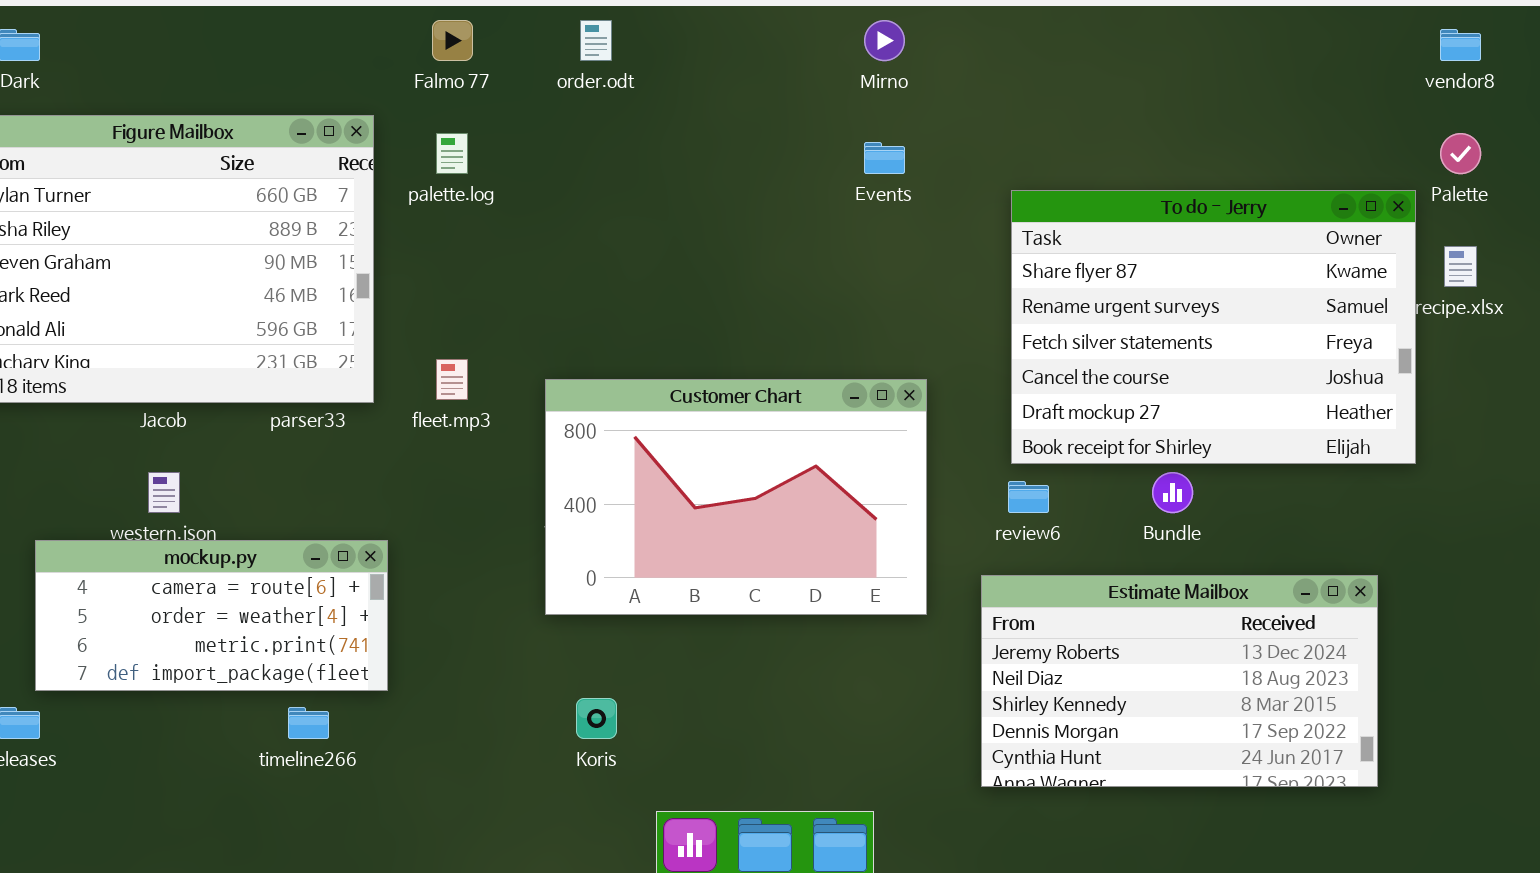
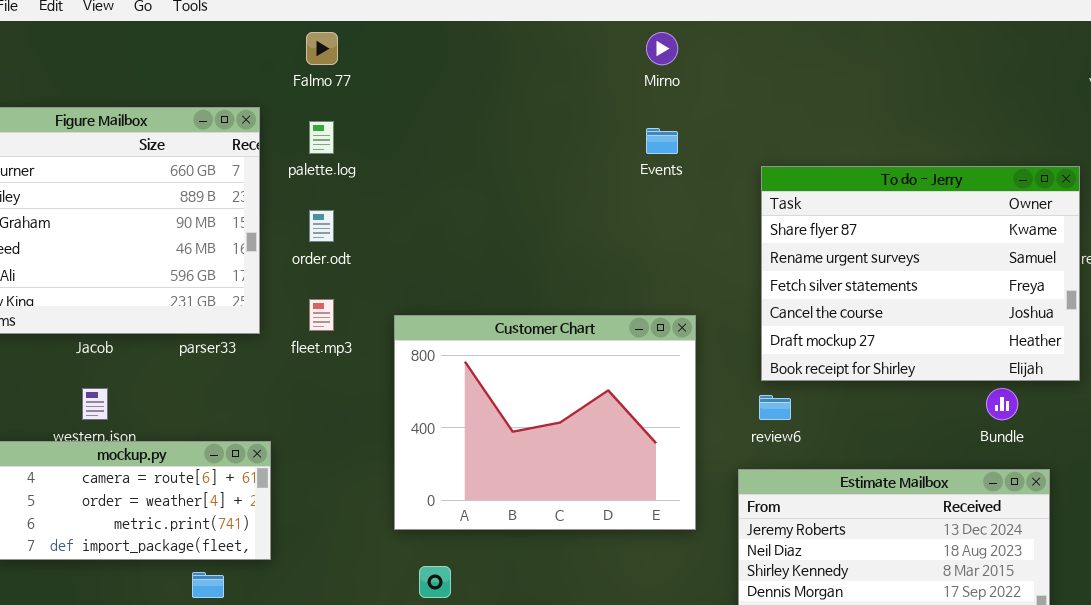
order.odt: [580,20,612,61] -> [309,210,334,242], moved
Customer Chart: [545,379,927,615] -> [394,315,696,530], resized
Bundle: [1152,472,1193,513] -> [986,388,1018,420], moved

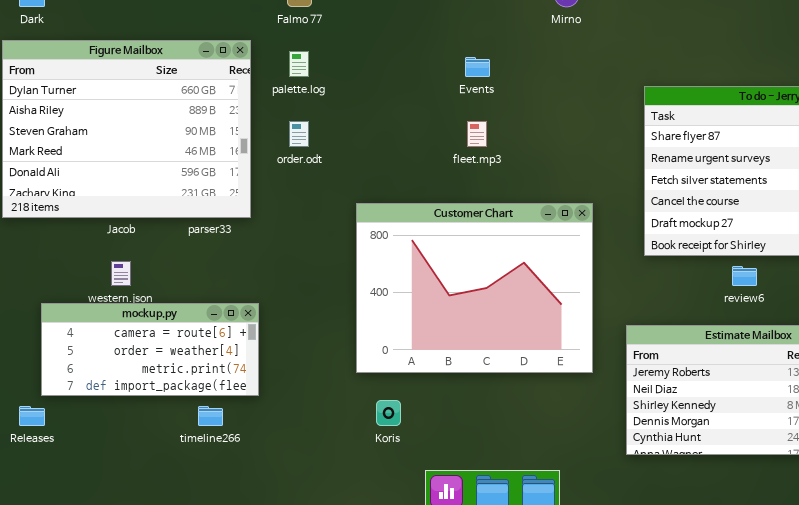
Events: [646,128,678,154] -> [465,57,490,77], moved
fleet.mp3: [309,299,334,331] -> [467,121,487,147], moved
review6: [759,395,791,420] -> [732,266,757,286], moved

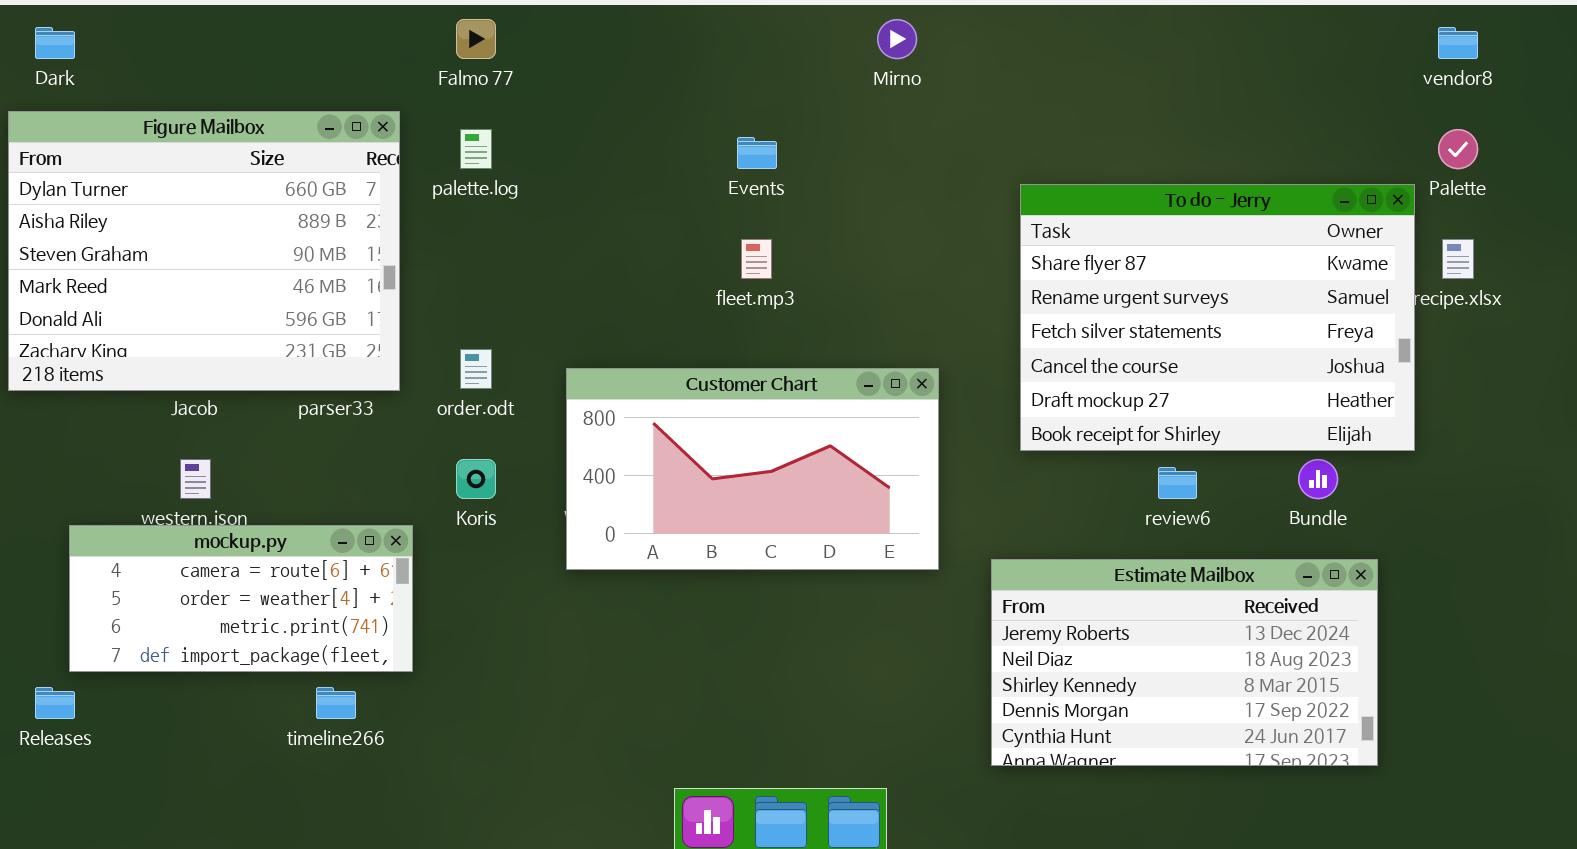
order.odt: [289,121,309,147] -> [460,349,492,389], moved
Customer Chart: [356,203,593,373] -> [566,368,939,570], resized
Koris: [376,400,401,426] -> [456,459,496,499], moved

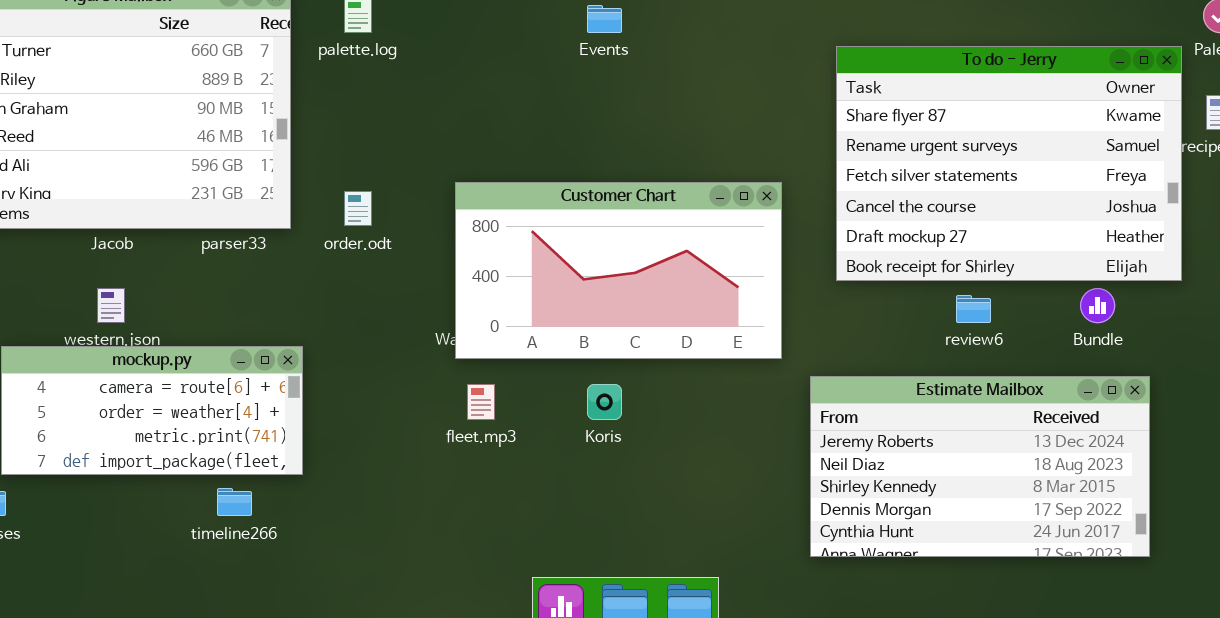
fleet.mp3: [741,239,772,279] -> [467,384,495,420], moved
Customer Chart: [566,368,939,570] -> [455,182,782,359], moved
Koris: [456,459,496,499] -> [587,384,622,420], moved

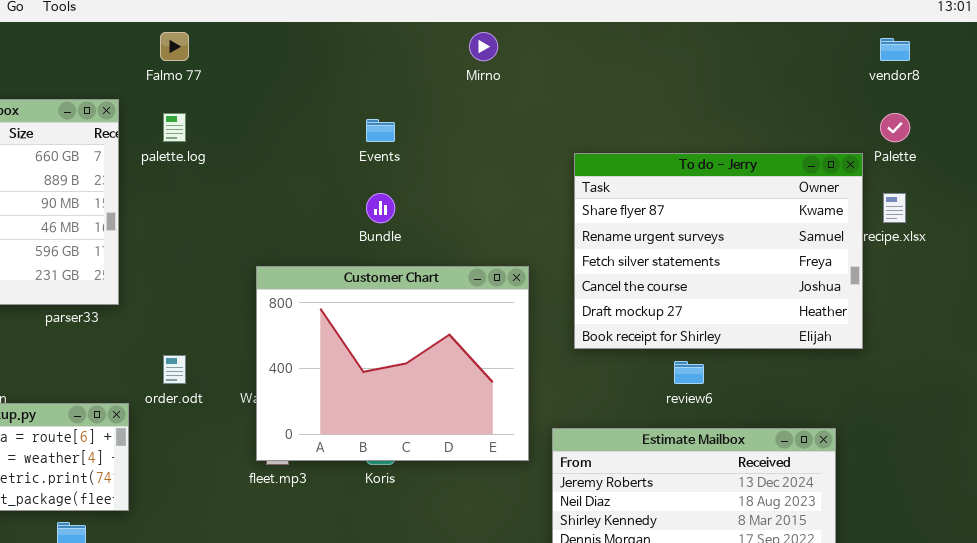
Customer Chart: [455,182,782,359] -> [256,266,529,461], resized
order.odt: [344,191,372,226] -> [163,355,186,384], moved
Bundle: [1080,288,1115,323] -> [366,193,395,223], moved

